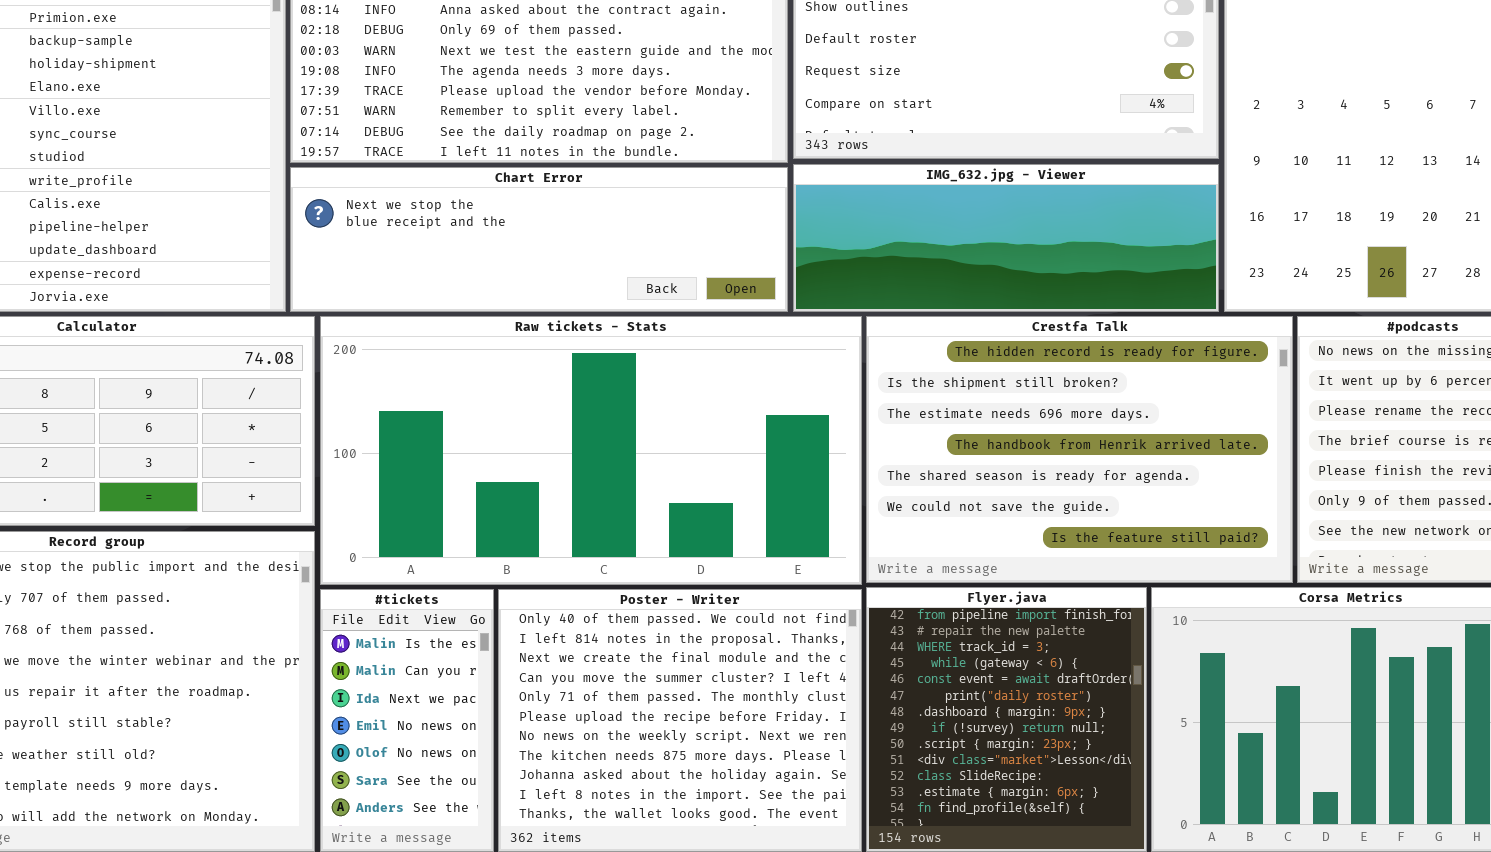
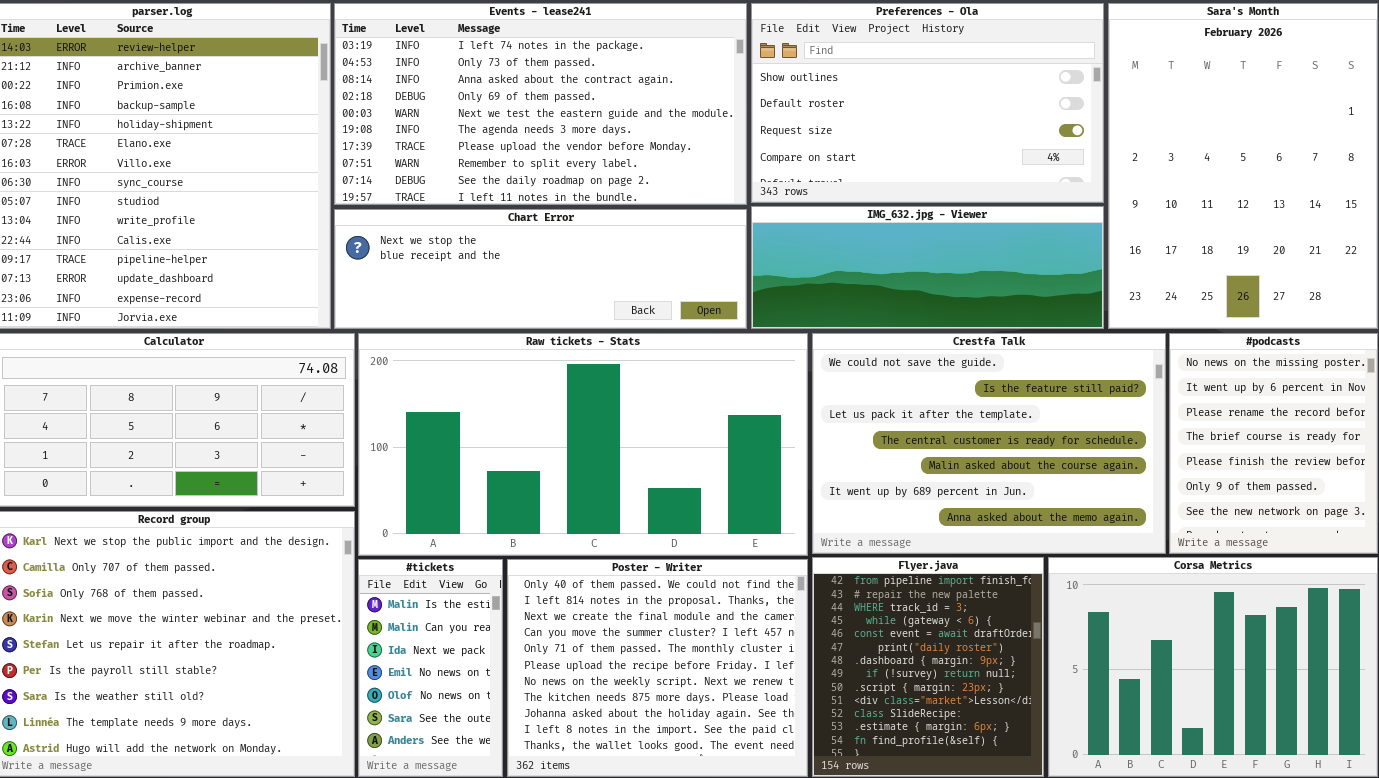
Crestfa Talk: [866,316,1293,583] -> [812,333,1166,554], scrolled down 5 rows

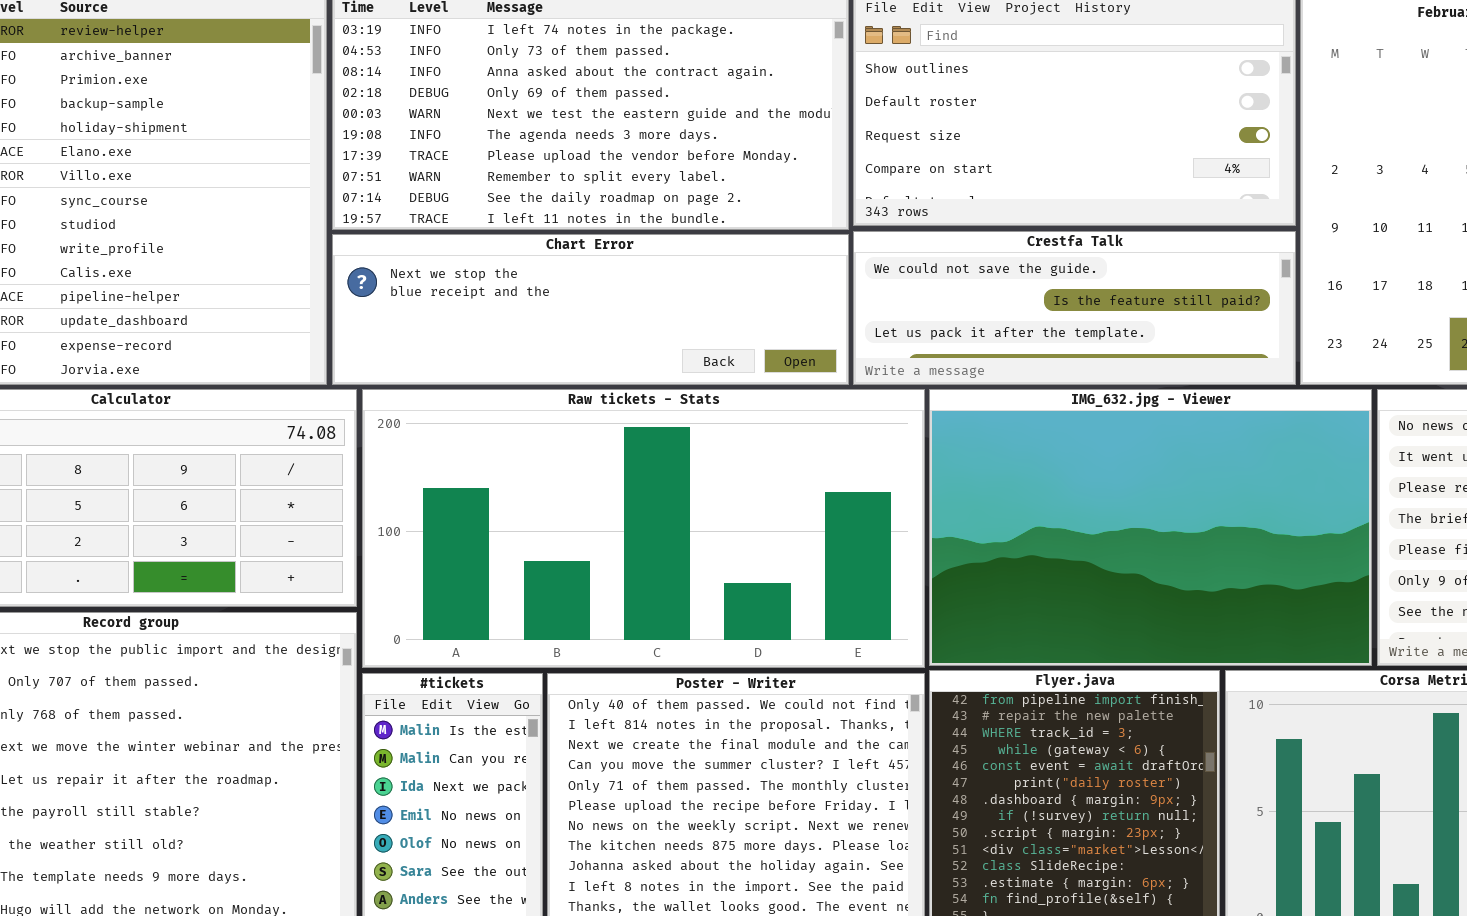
IMG_632.jpg - Viewer: [751,206,1104,329] -> [929,389,1372,666], moved, resized
Crestfa Talk: [812,333,1166,554] -> [853,231,1296,385], moved, resized

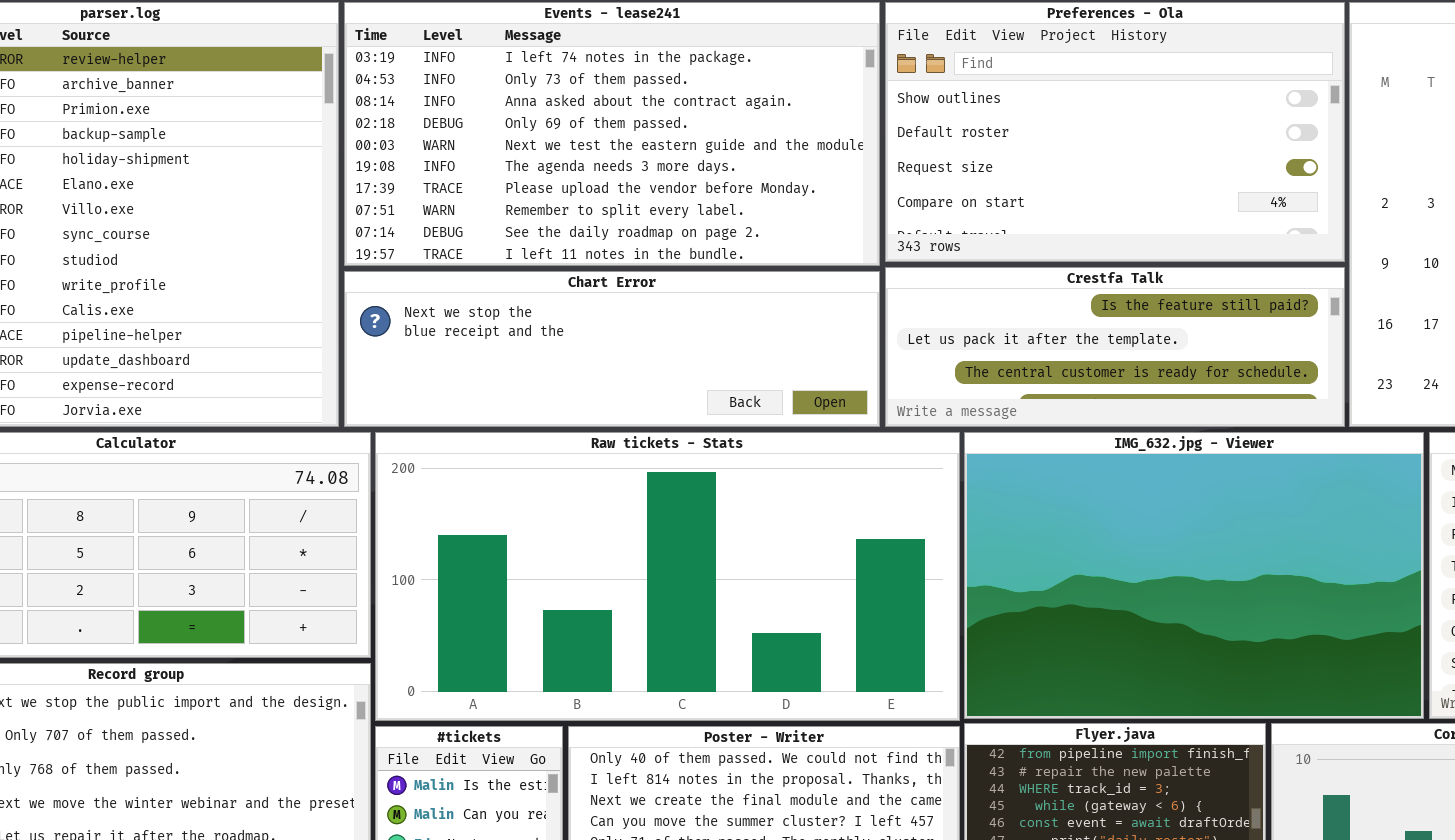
Crestfa Talk: [853,231,1296,385] -> [885,267,1345,427], scrolled down 1 row

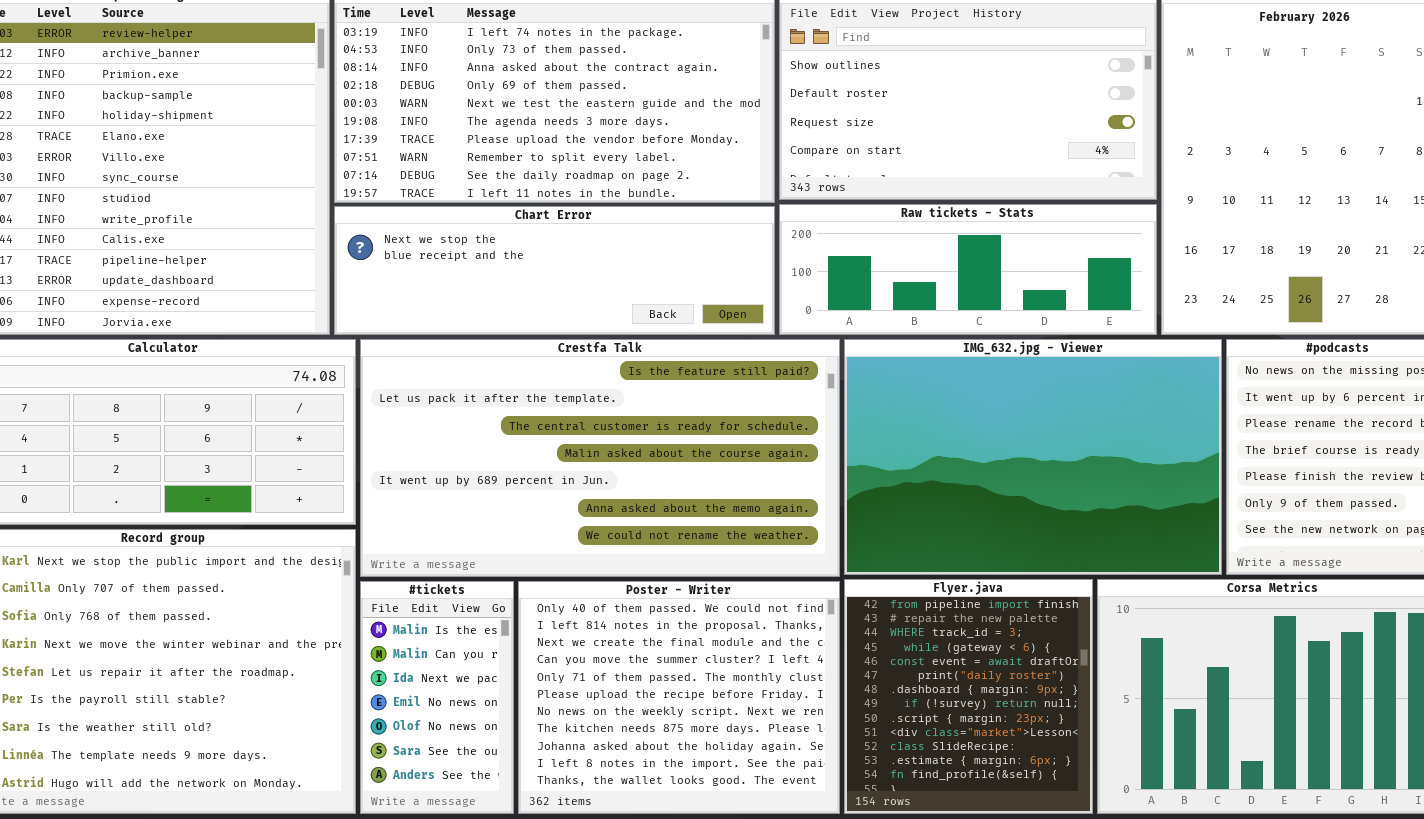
Crestfa Talk: [885,267,1345,427] -> [360,339,840,577], moved, resized
Raw tickets - Stats: [375,432,960,721] -> [779,204,1157,335], moved, resized

